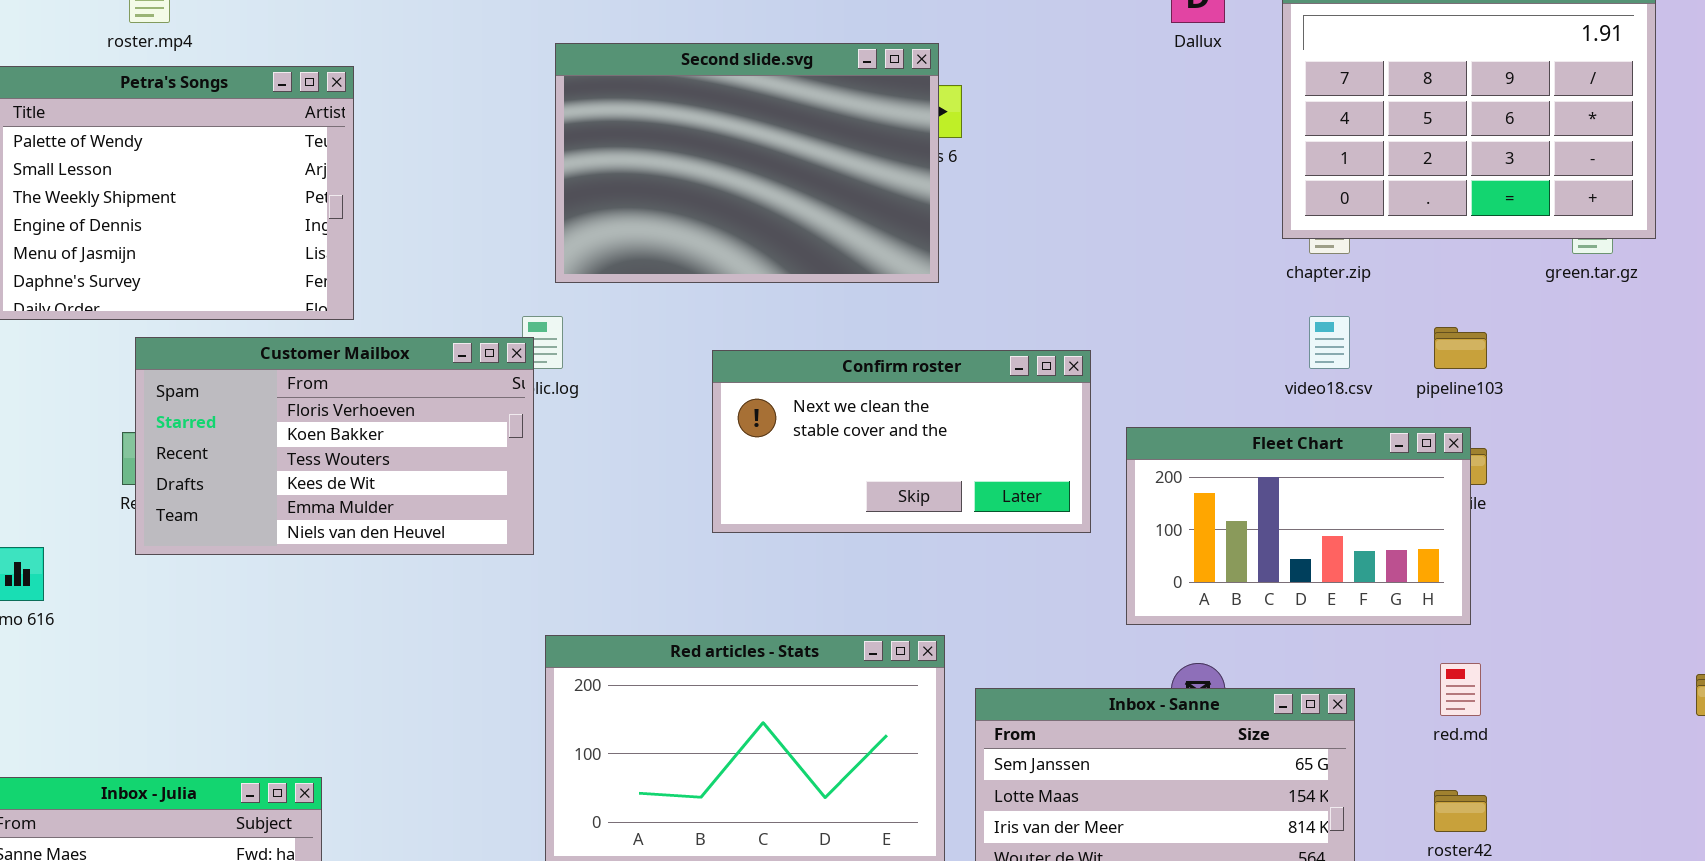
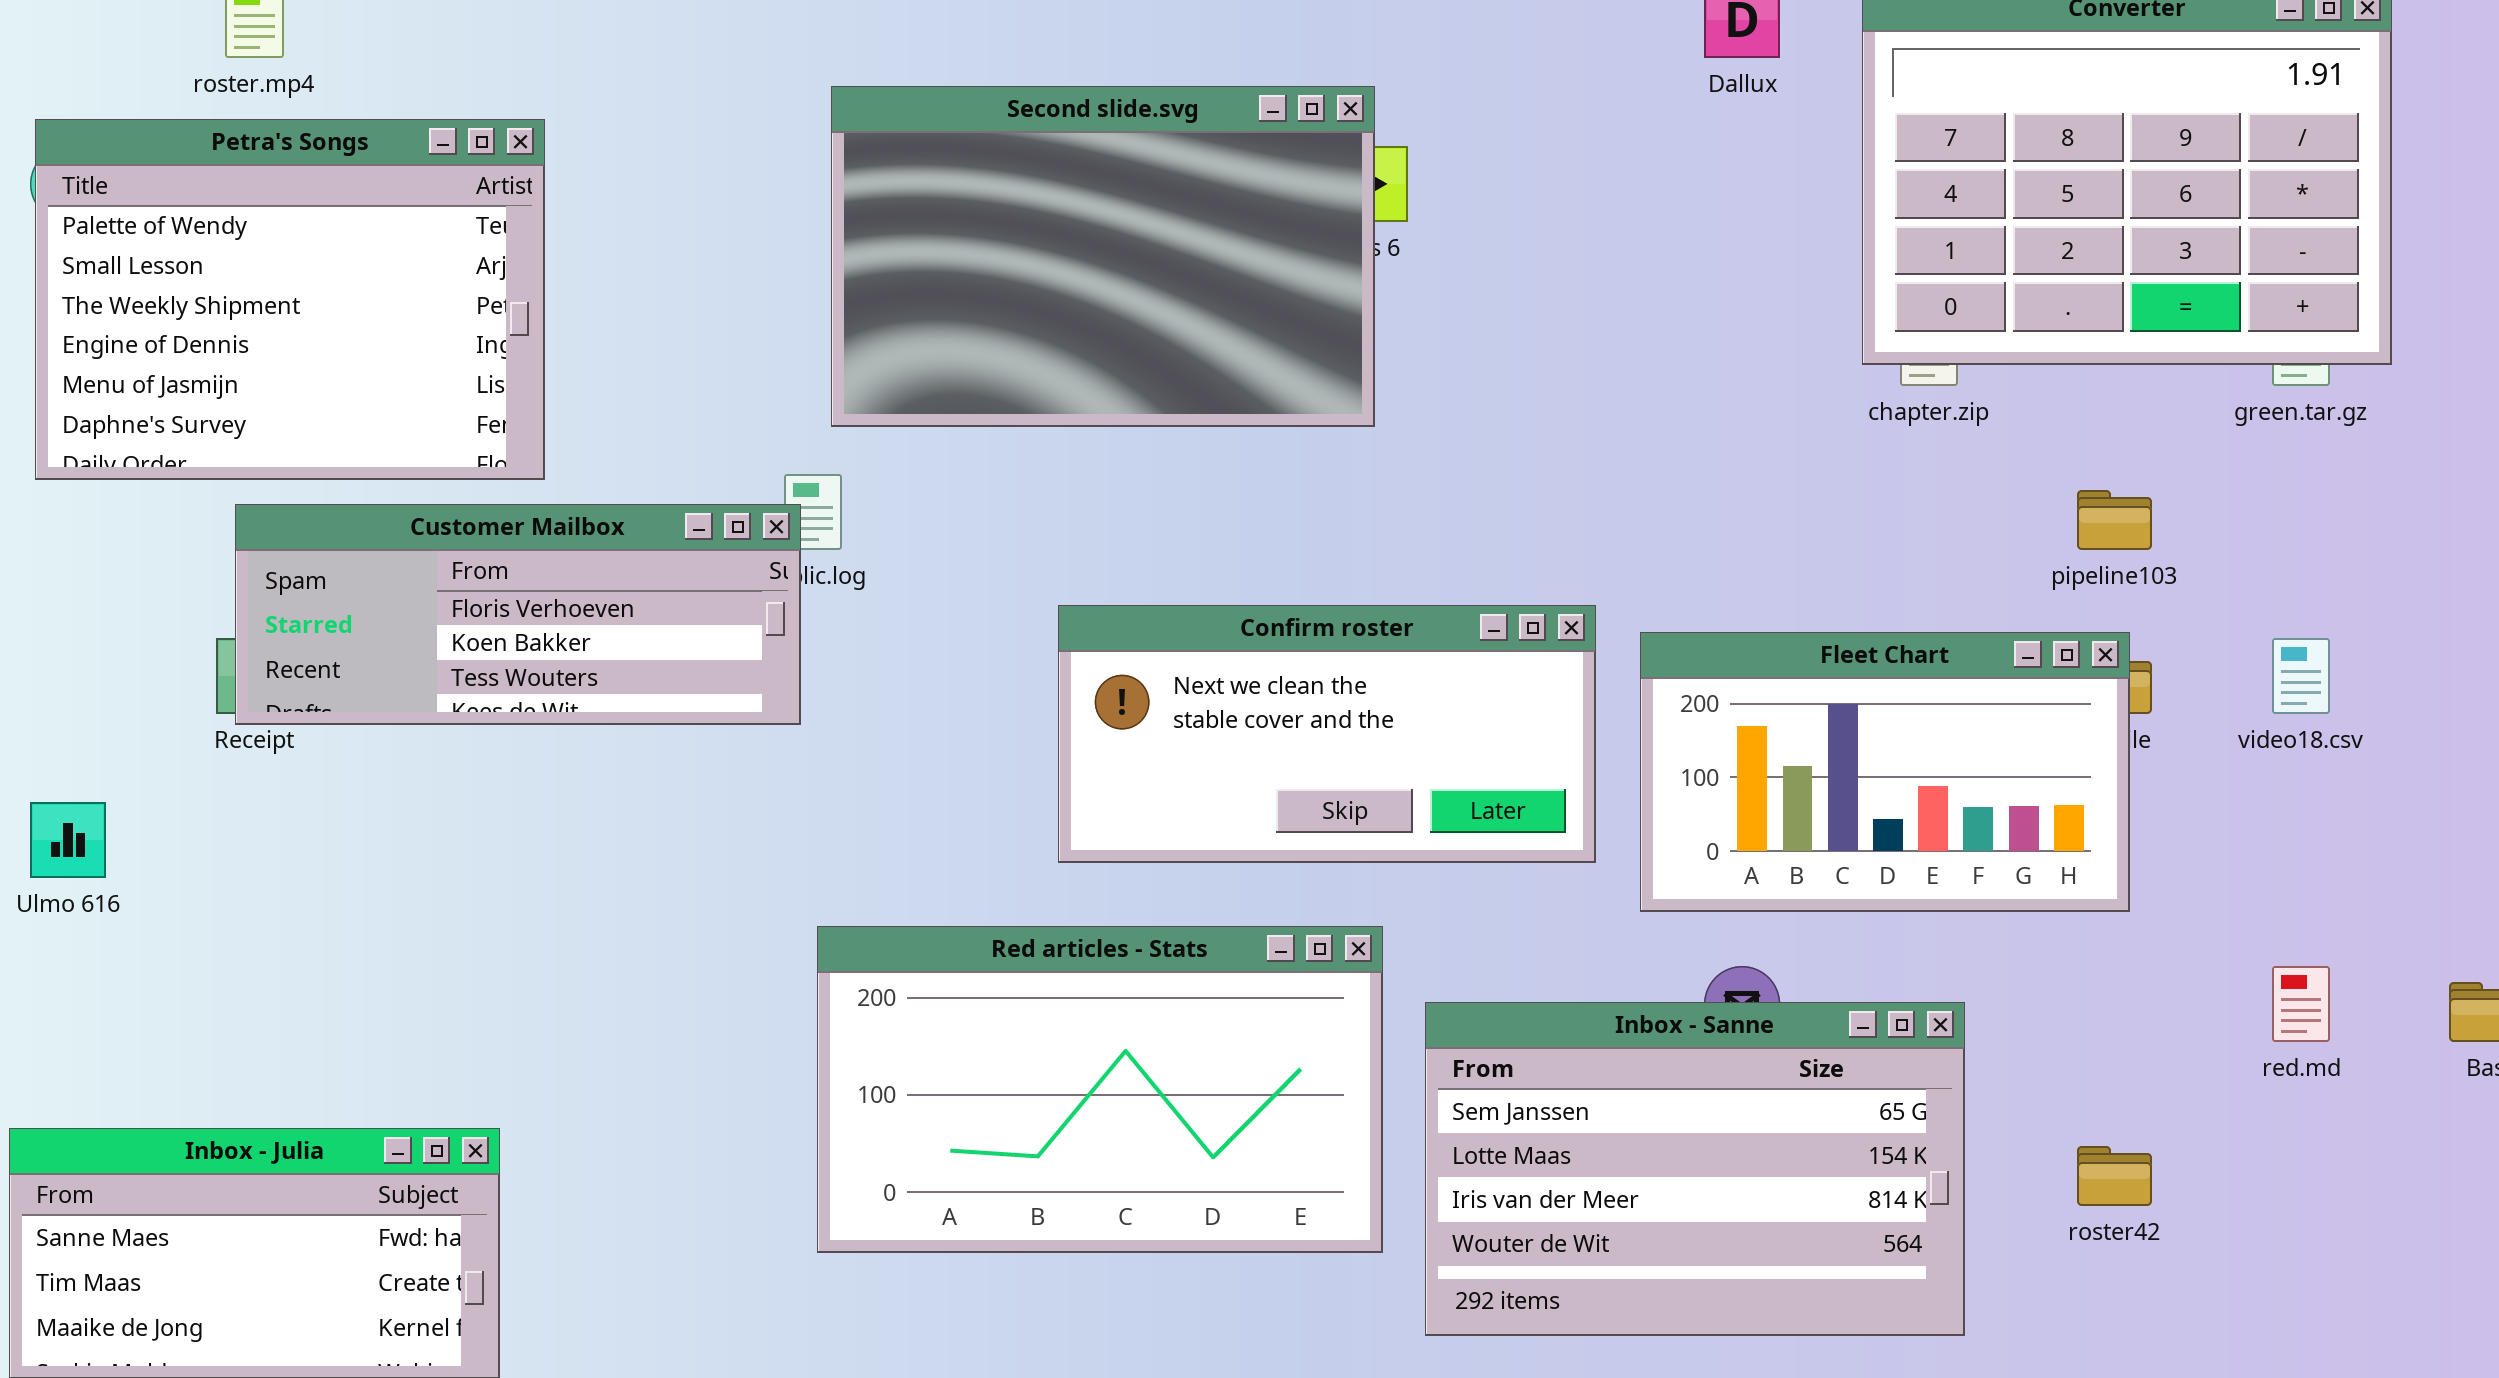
video18.csv: [1309,316,1350,369] -> [2272,638,2330,714], moved
Customer Mailbox: [135,337,534,555] -> [235,504,801,725], resized
Confirm roster: [712,350,1091,533] -> [1058,605,1596,863], moved
red.md: [1440,663,1481,716] -> [2272,966,2330,1042], moved

